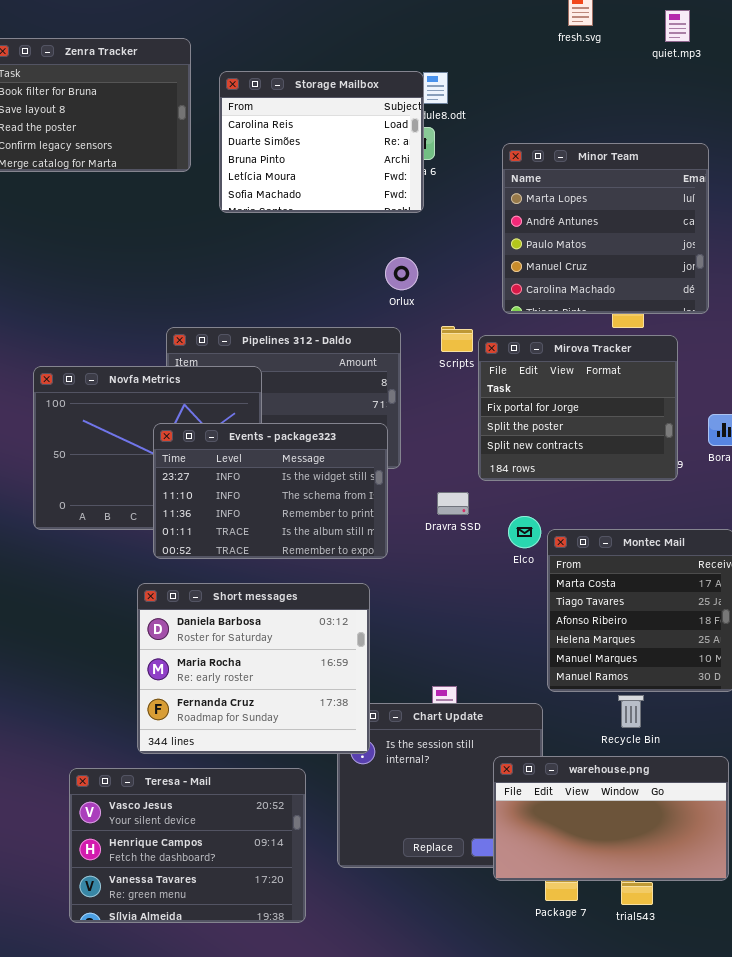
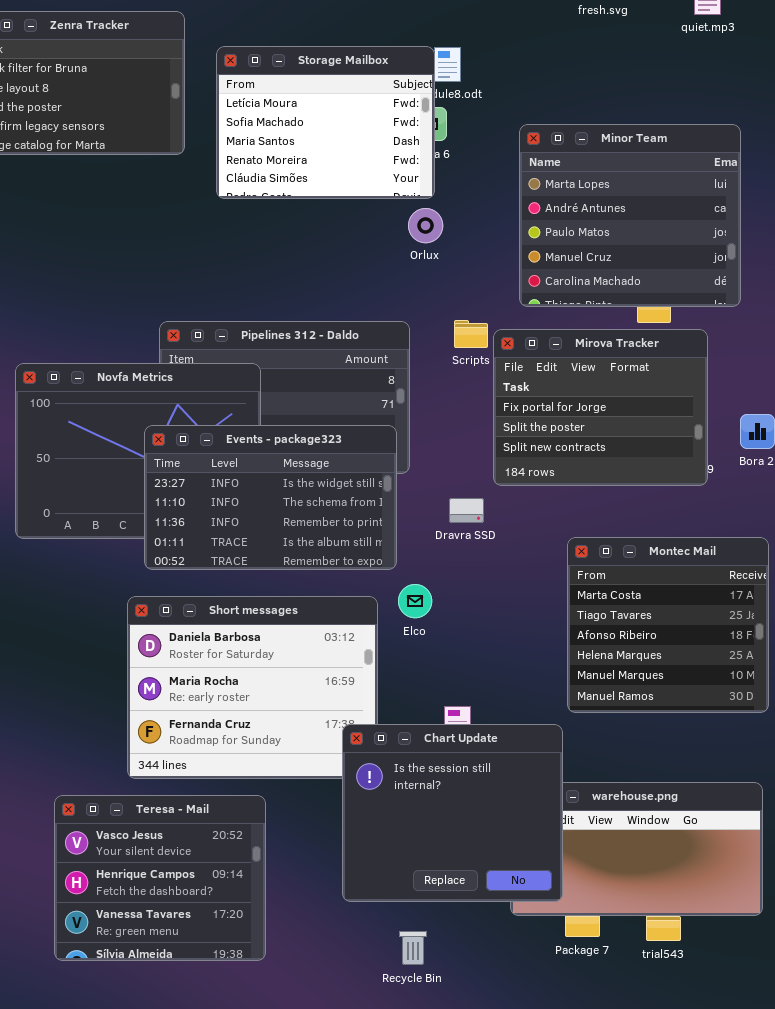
Storage Mailbox: [219,71,424,213] -> [216,46,435,199], scrolled down 3 rows
Orlux: [385,257,418,290] -> [408,208,443,243], moved
Elco: [508,516,541,548] -> [398,584,432,618], moved
Recycle Bin: [618,695,644,728] -> [399,931,427,965], moved
Chart Update: [337,703,543,868] -> [342,724,563,902], raised
Teresa - Mail: [69,768,306,923] -> [54,795,266,961], resized

